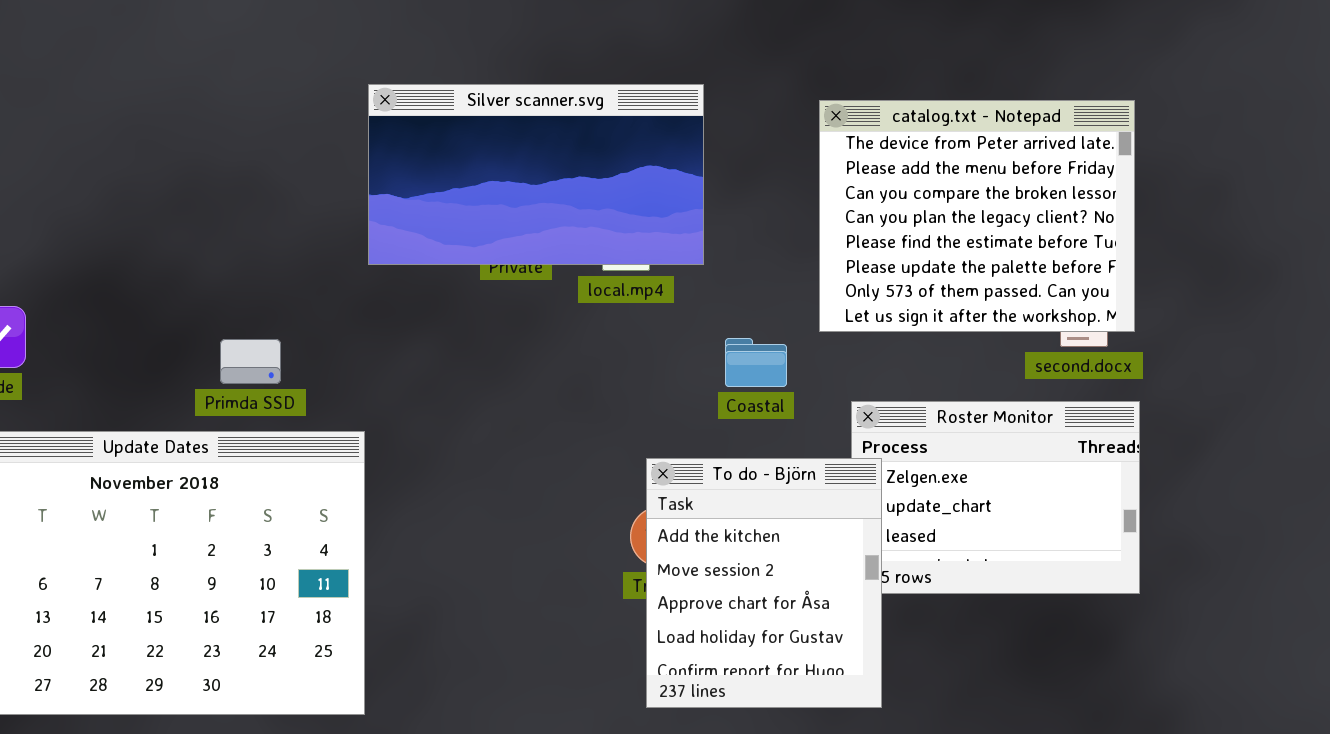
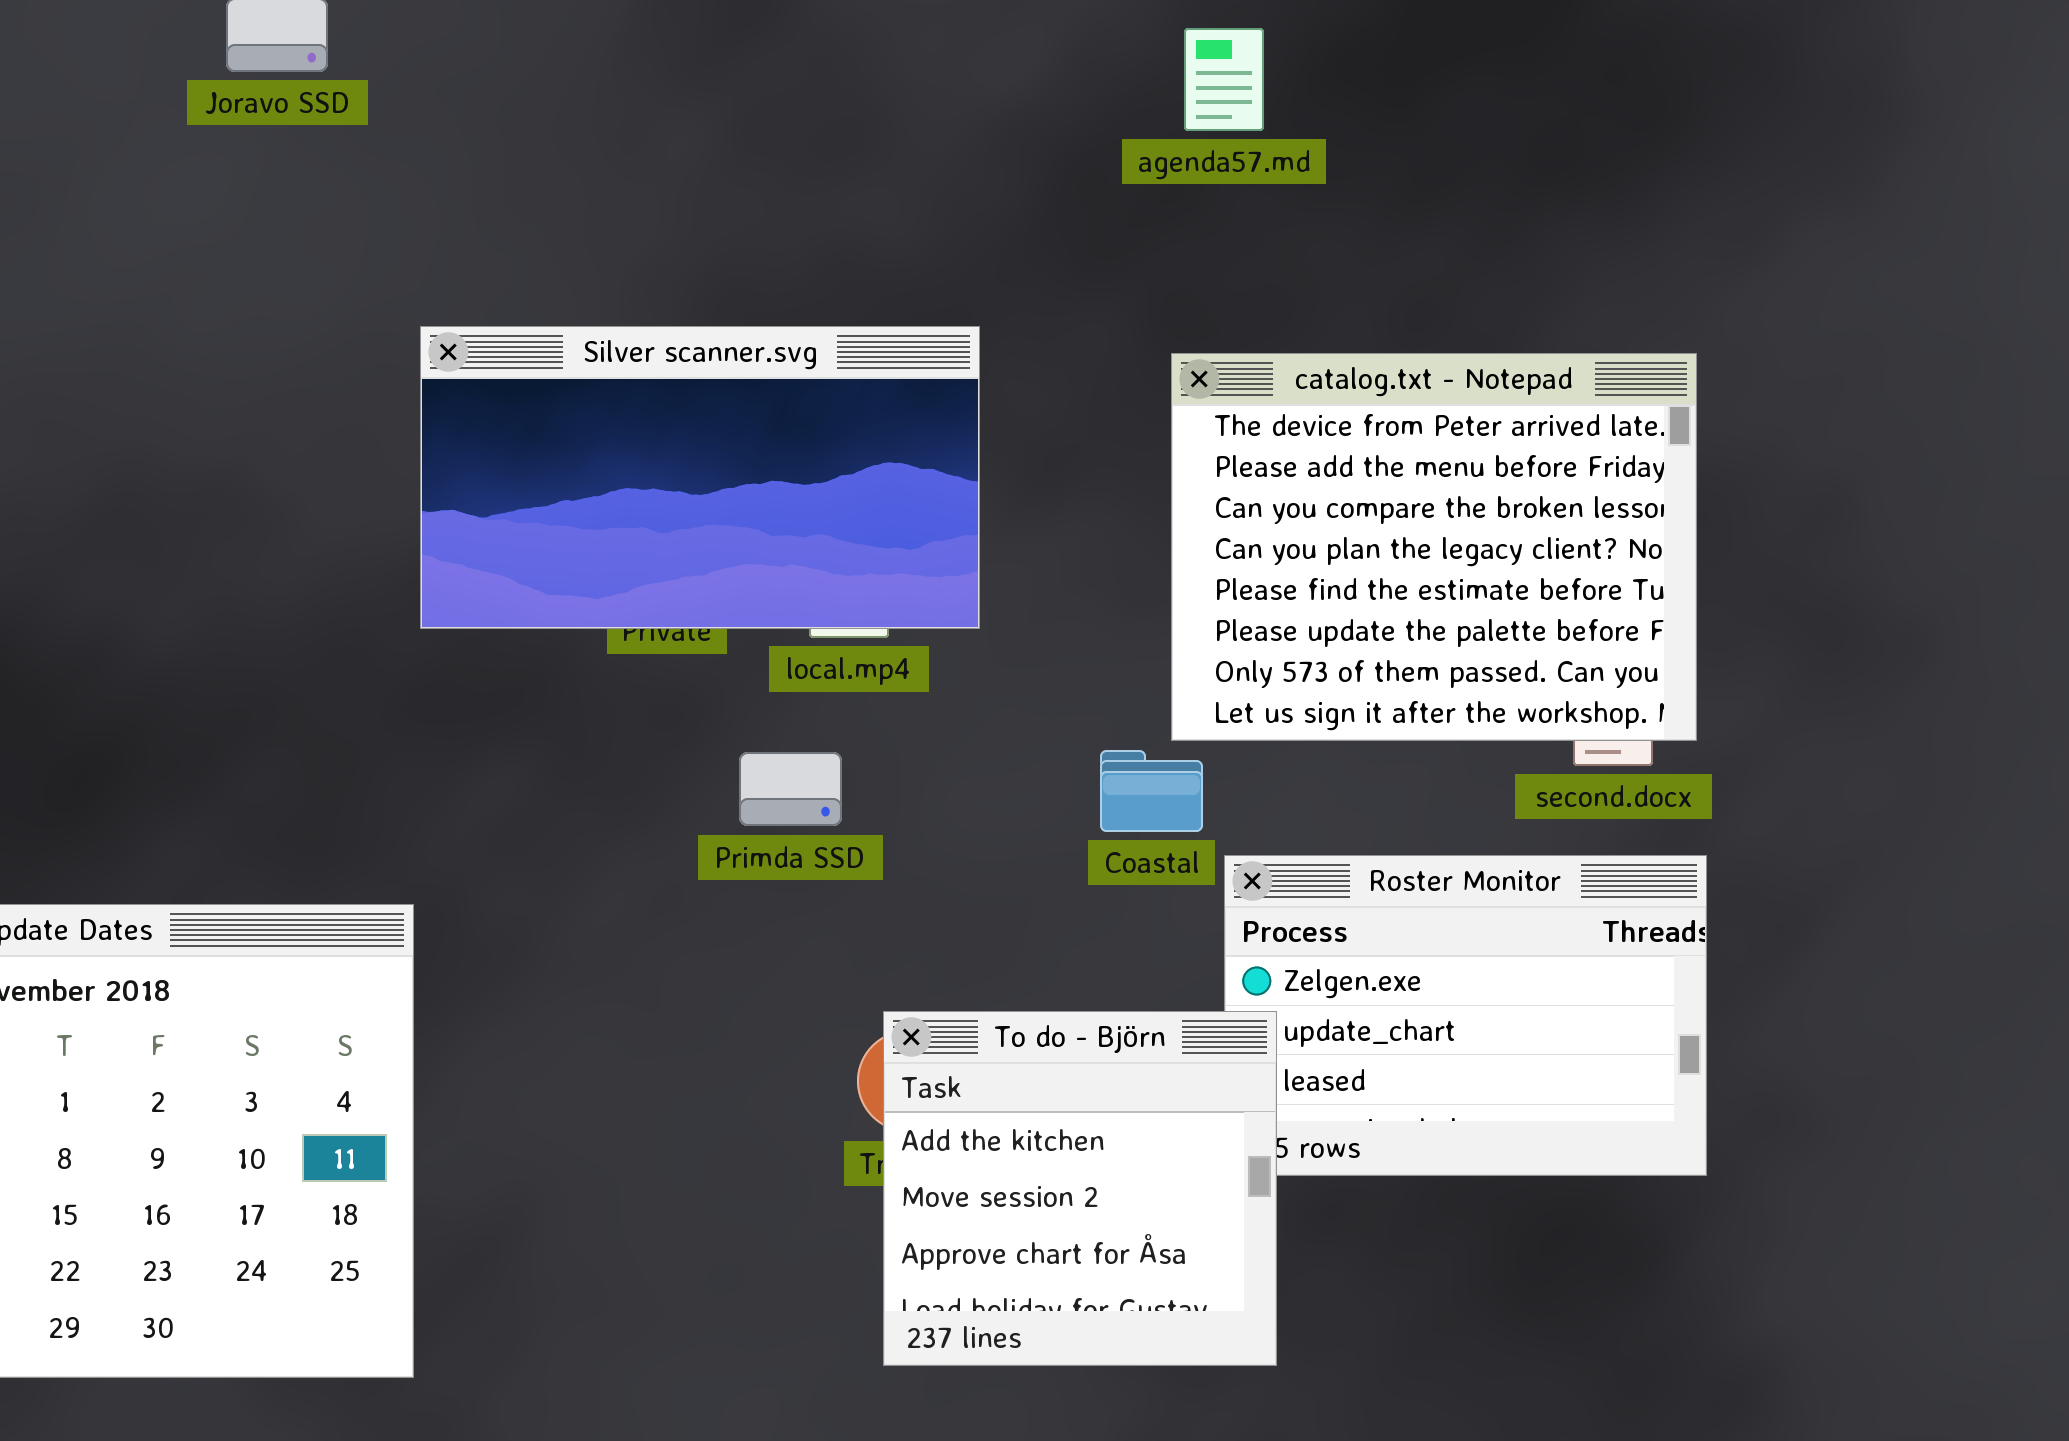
Coastal: [725,338,787,387] -> [1100,750,1203,832], moved
Primda SSD: [220,339,281,384] -> [739,752,842,826], moved
To do - Björn: [646,458,882,708] -> [883,1011,1277,1366], resized

